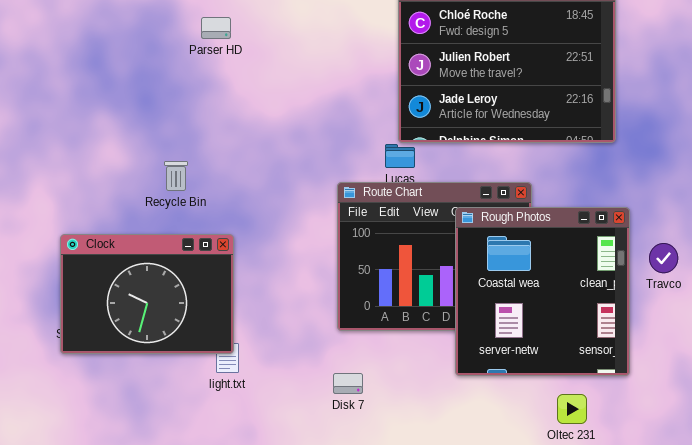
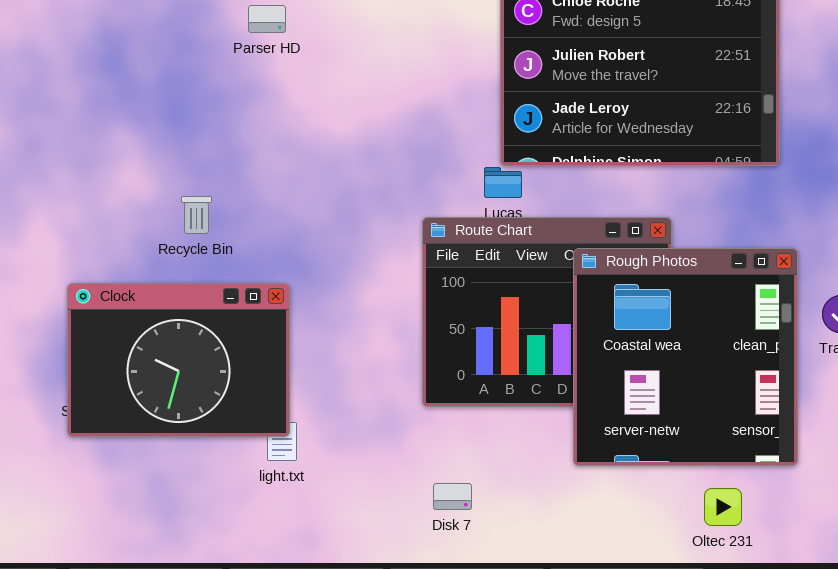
Recycle Bin: [164,161,188,191] -> [181,196,212,234], moved
Disk 7: [333,373,363,394] -> [433,483,472,510], moved

